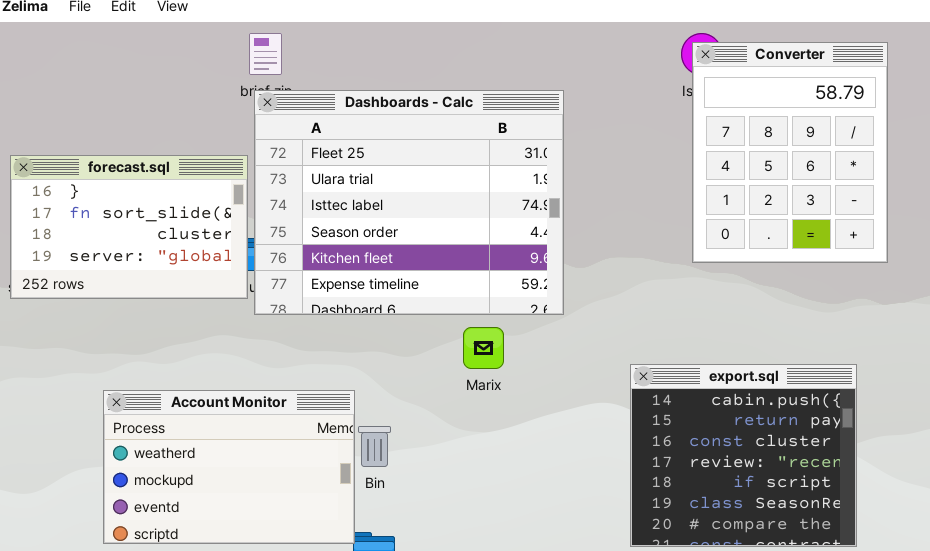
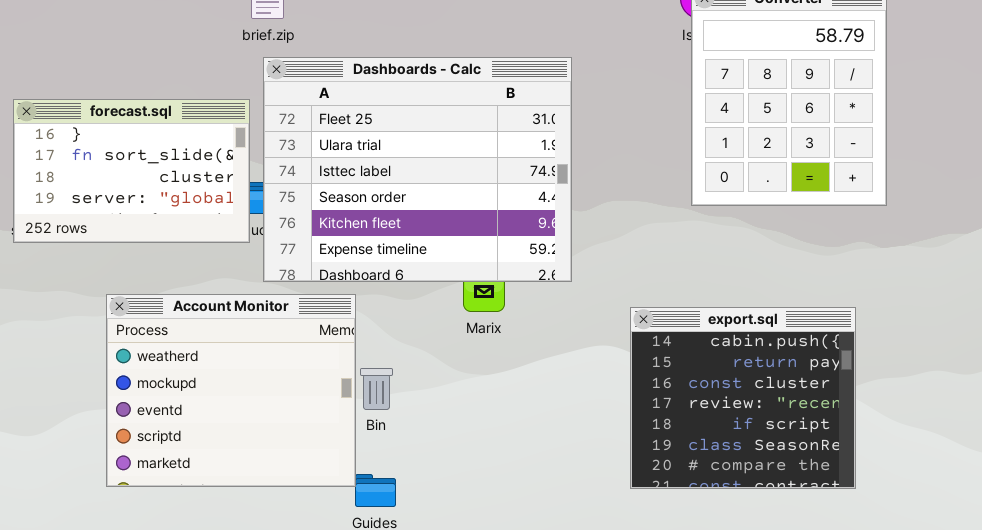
Dashboards - Calc: [254,90,564,315] -> [263,57,572,282], moved
Account Monitor: [103,390,355,544] -> [106,294,356,487], resized

